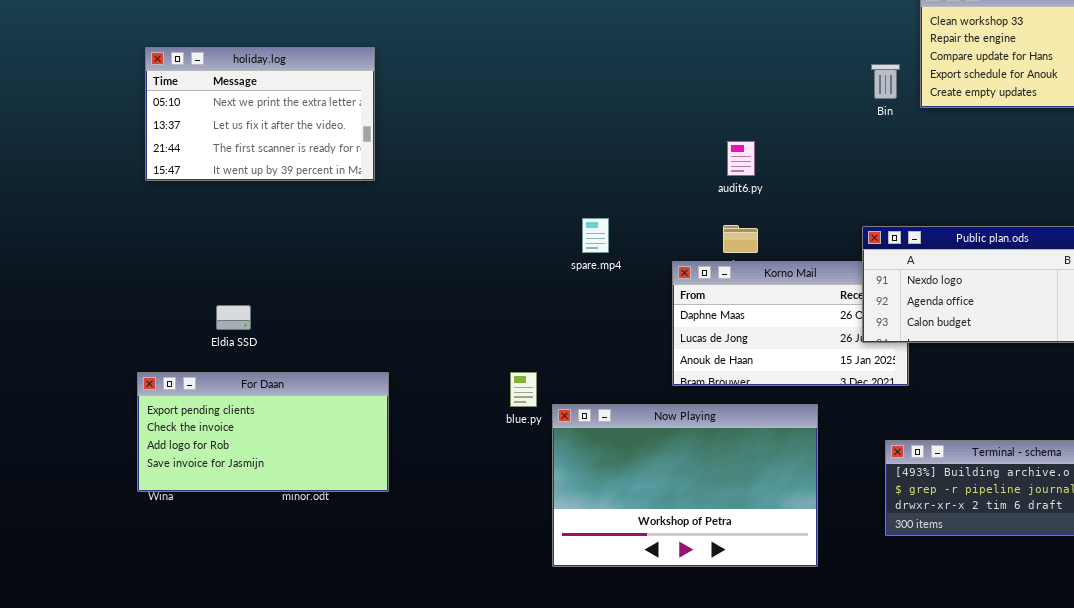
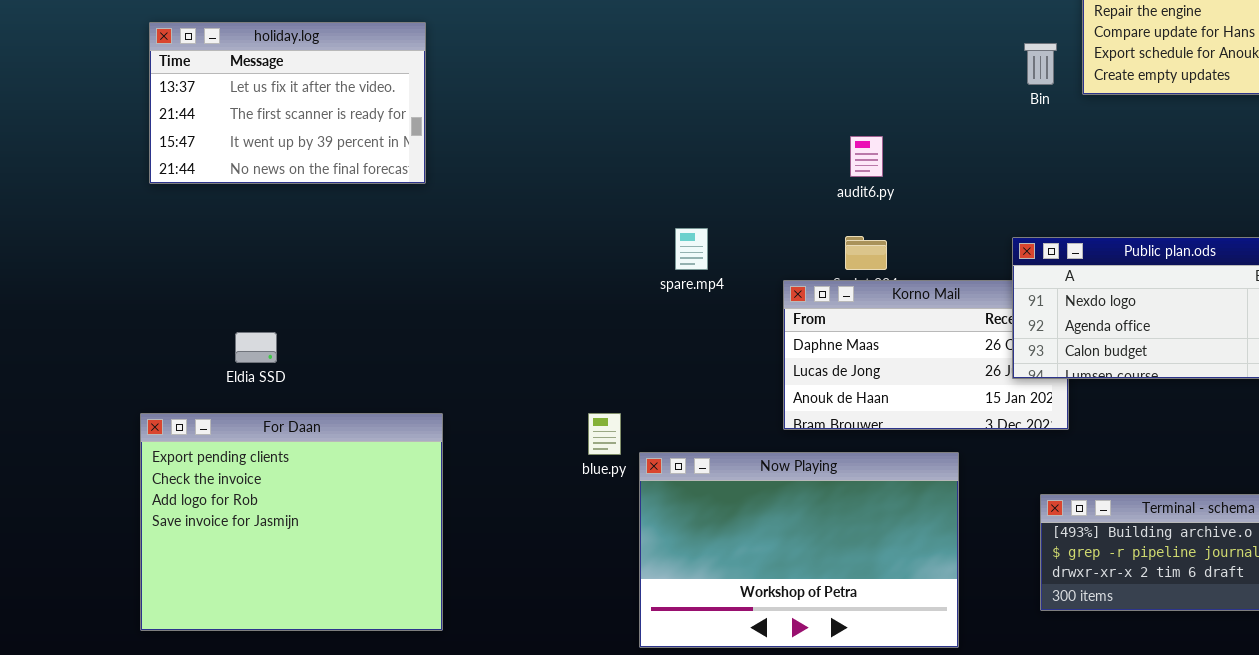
holiday.log: [145,47,375,181] -> [149,22,426,184], scrolled down 1 row
For Daan: [137,372,389,492] -> [140,413,443,631], resized

